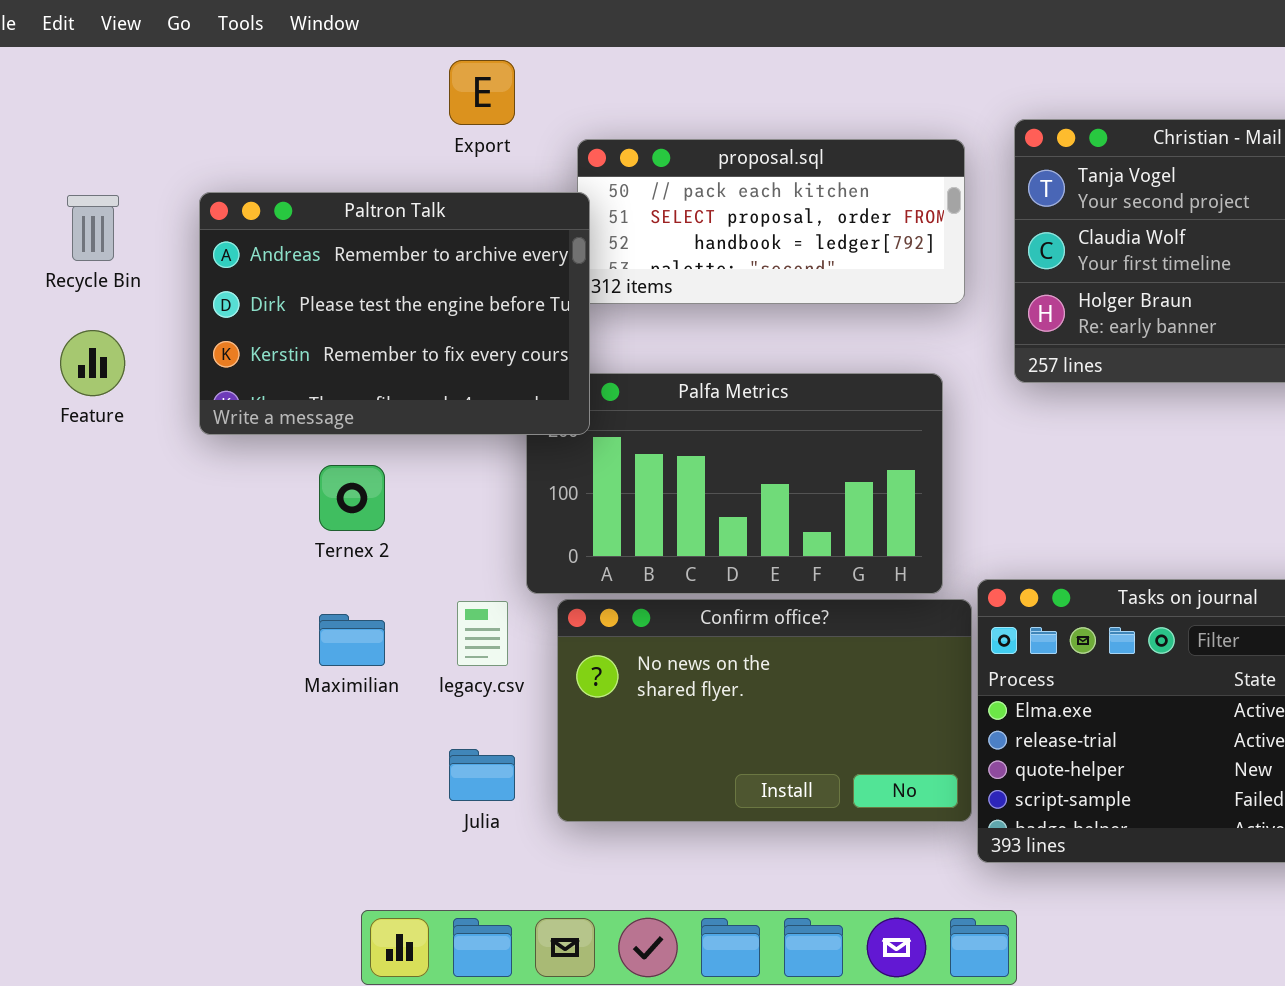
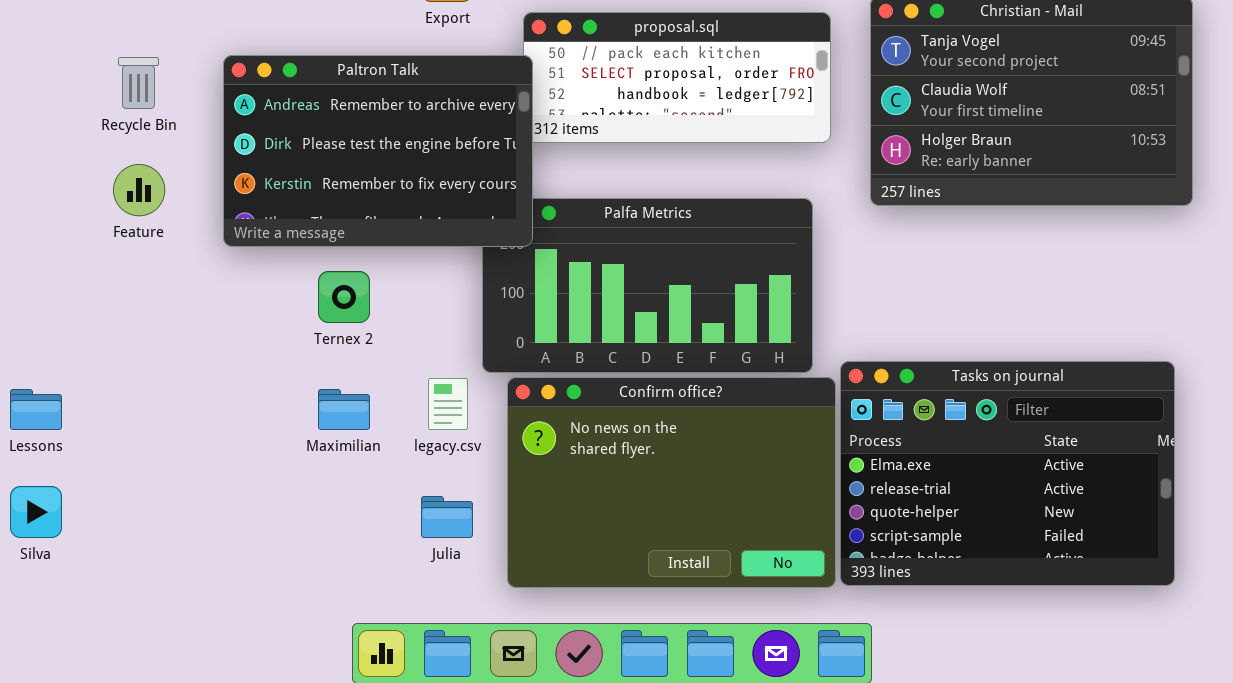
Confirm office?: [557,599,972,822] -> [507,377,836,588], resized

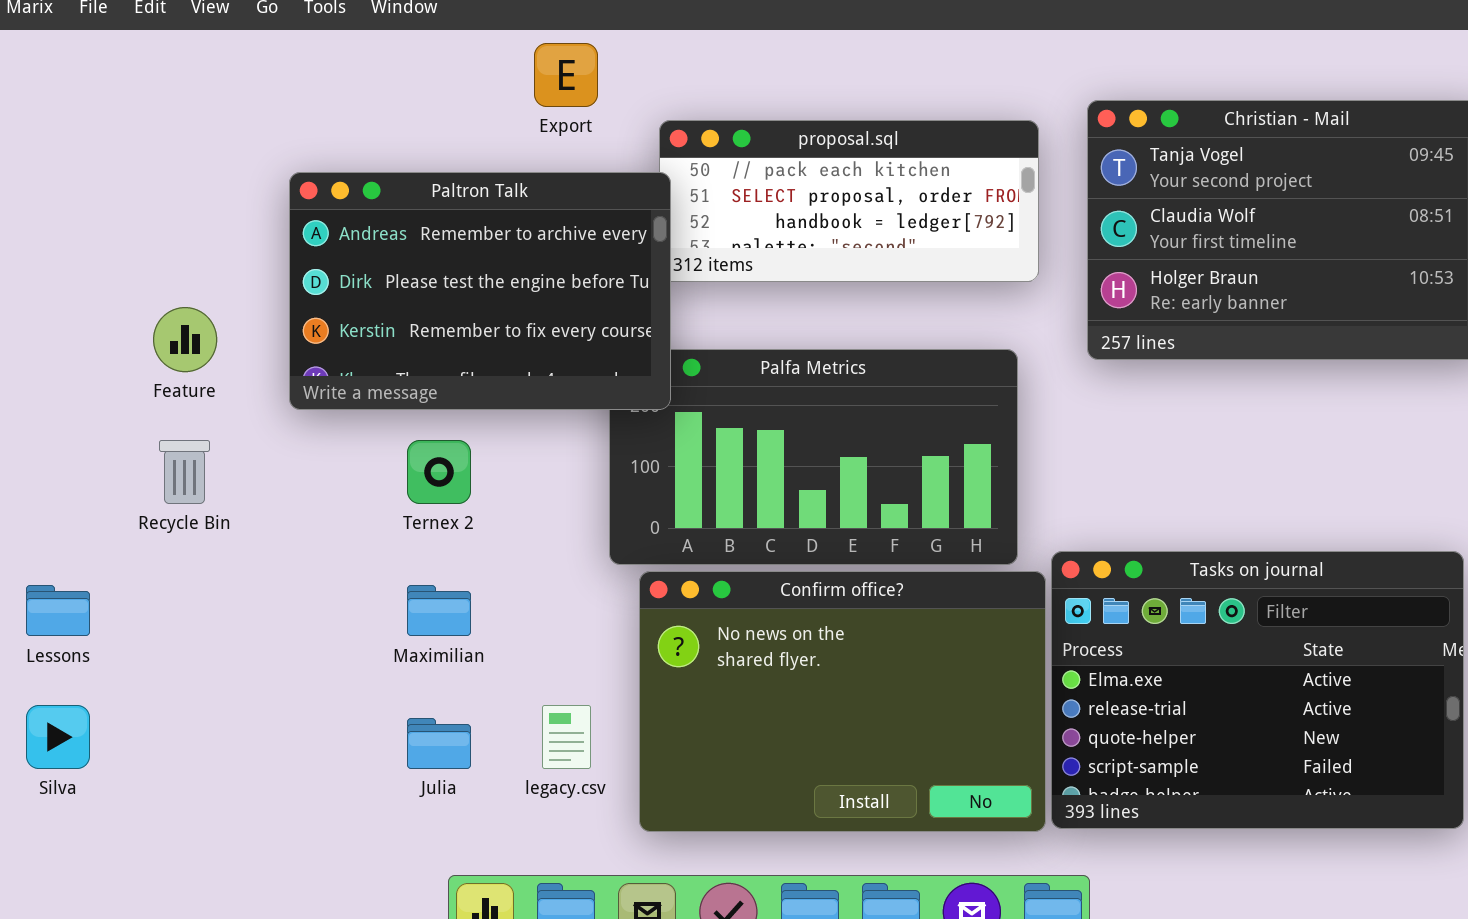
Recycle Bin: [118,57,159,109] -> [159,440,210,504], moved
legacy.csv: [428,378,468,430] -> [542,705,591,769], moved
Julia: [421,496,473,538] -> [407,718,471,769], moved

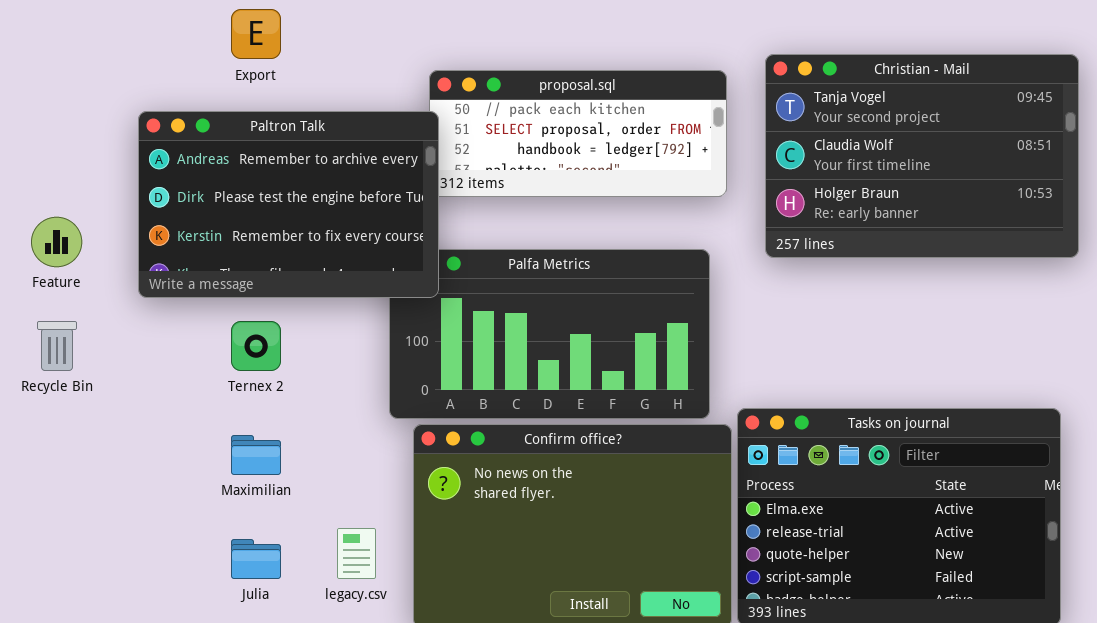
Export: [534,43,598,107] -> [231,9,281,59], moved

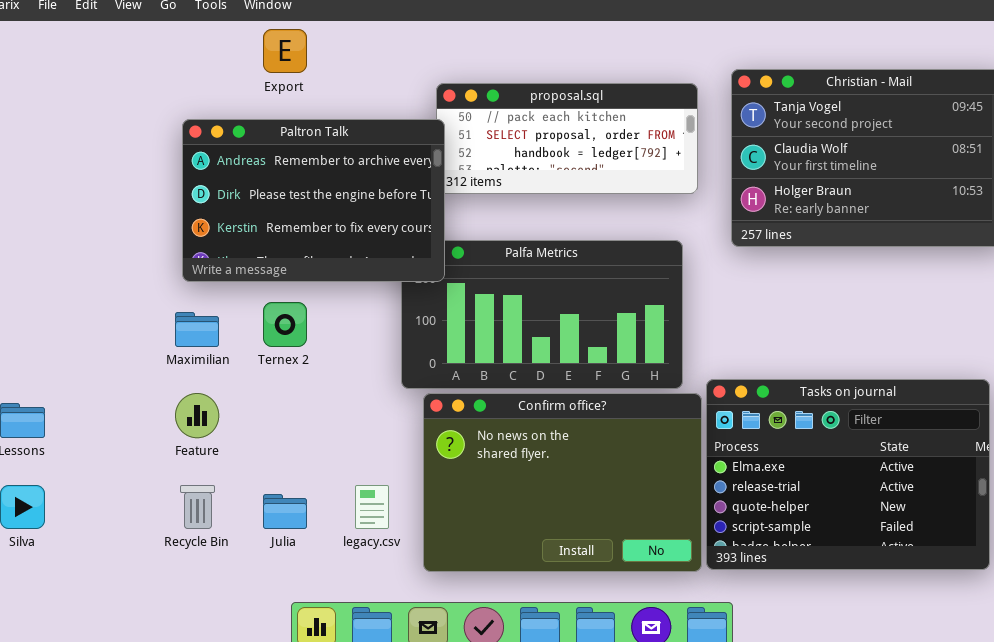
Feature: [31,217,82,267] -> [175,393,219,438], moved
Recycle Bin: [37,321,77,371] -> [180,485,215,529], moved
Maximilian: [231,435,281,475] -> [175,312,219,347], moved

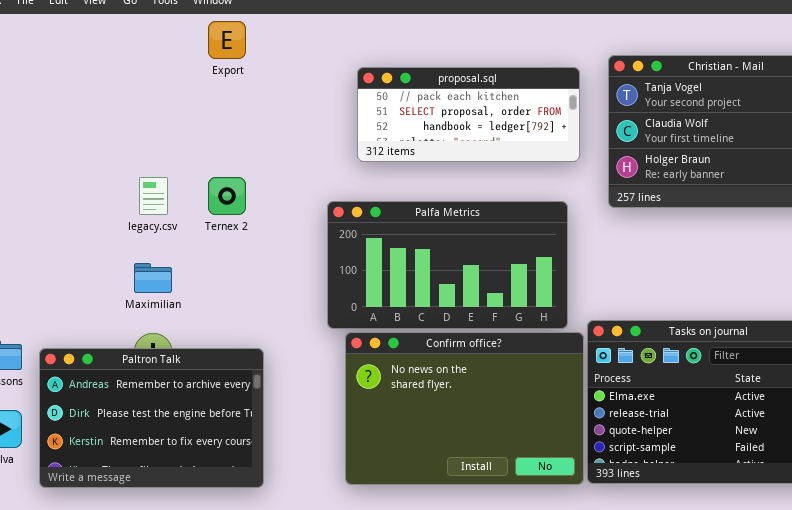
Paltron Talk: [182,119,445,282] -> [39,348,264,488], moved
Ternex 2: [263,302,307,347] -> [208,177,246,215], moved
legacy.csv: [355,485,389,529] -> [139,177,168,215], moved

